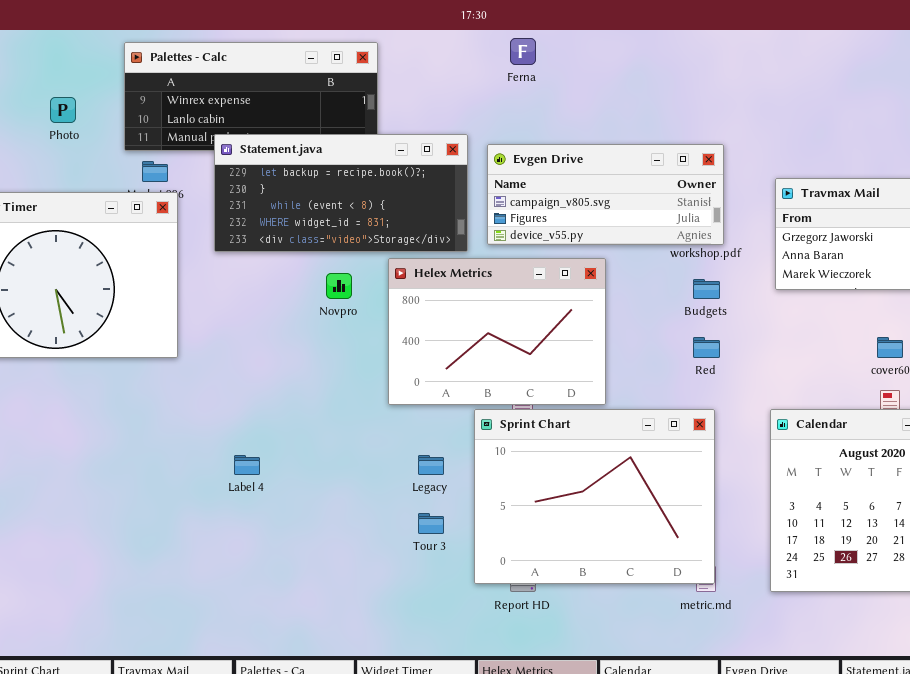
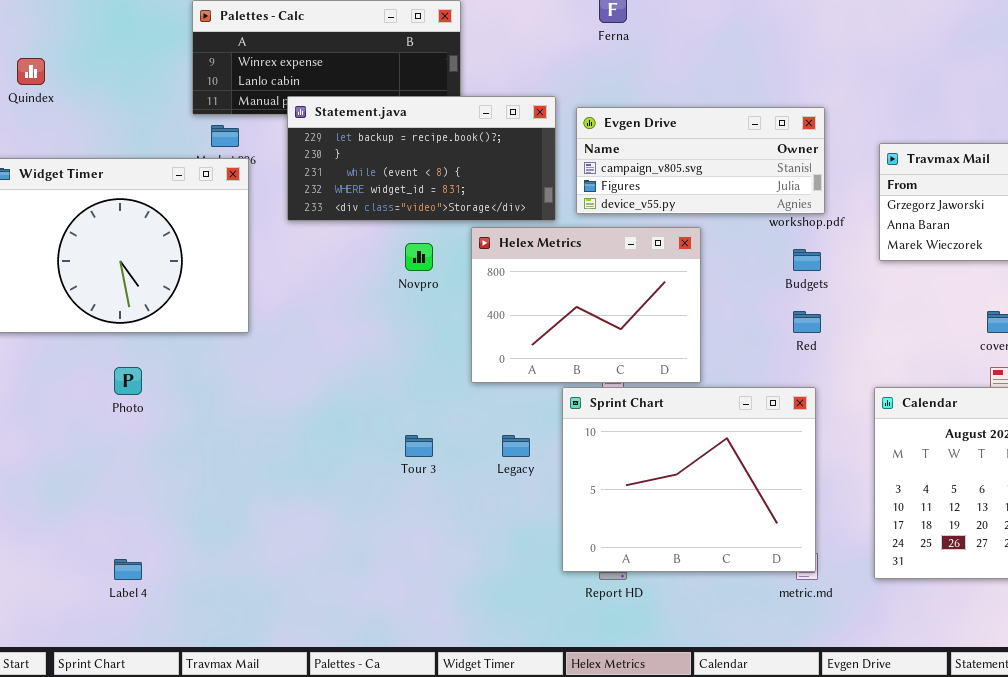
Photo: [50,97,76,123] -> [114,367,142,395], moved
Label 4: [234,455,260,475] -> [114,559,142,580], moved
Tour 3: [418,513,444,534] -> [405,435,433,457], moved

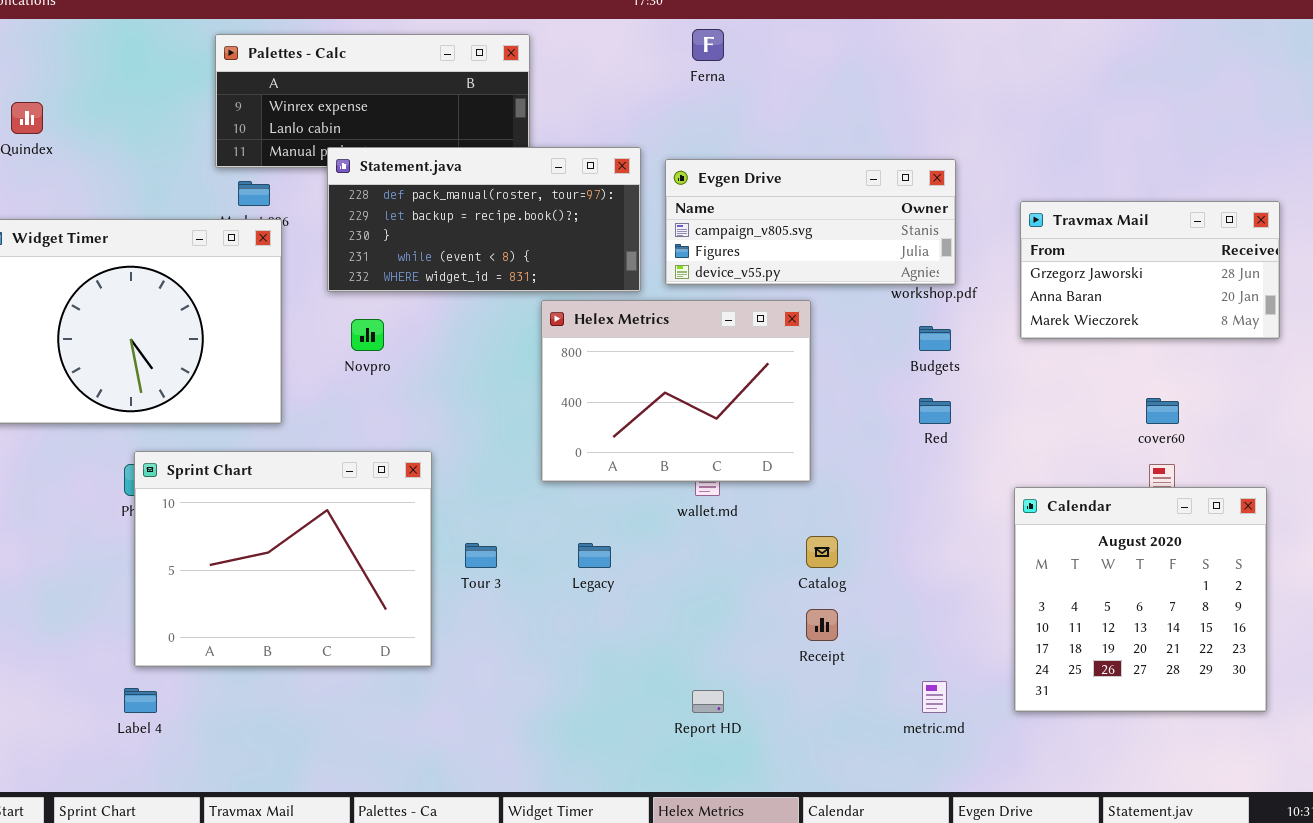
Statement.java: [287,96,556,221] -> [327,147,641,292], scrolled up 1 row
Novpro: [405,243,433,271] -> [351,319,384,351], moved
Sprint Chart: [562,387,816,572] -> [134,451,432,667], moved

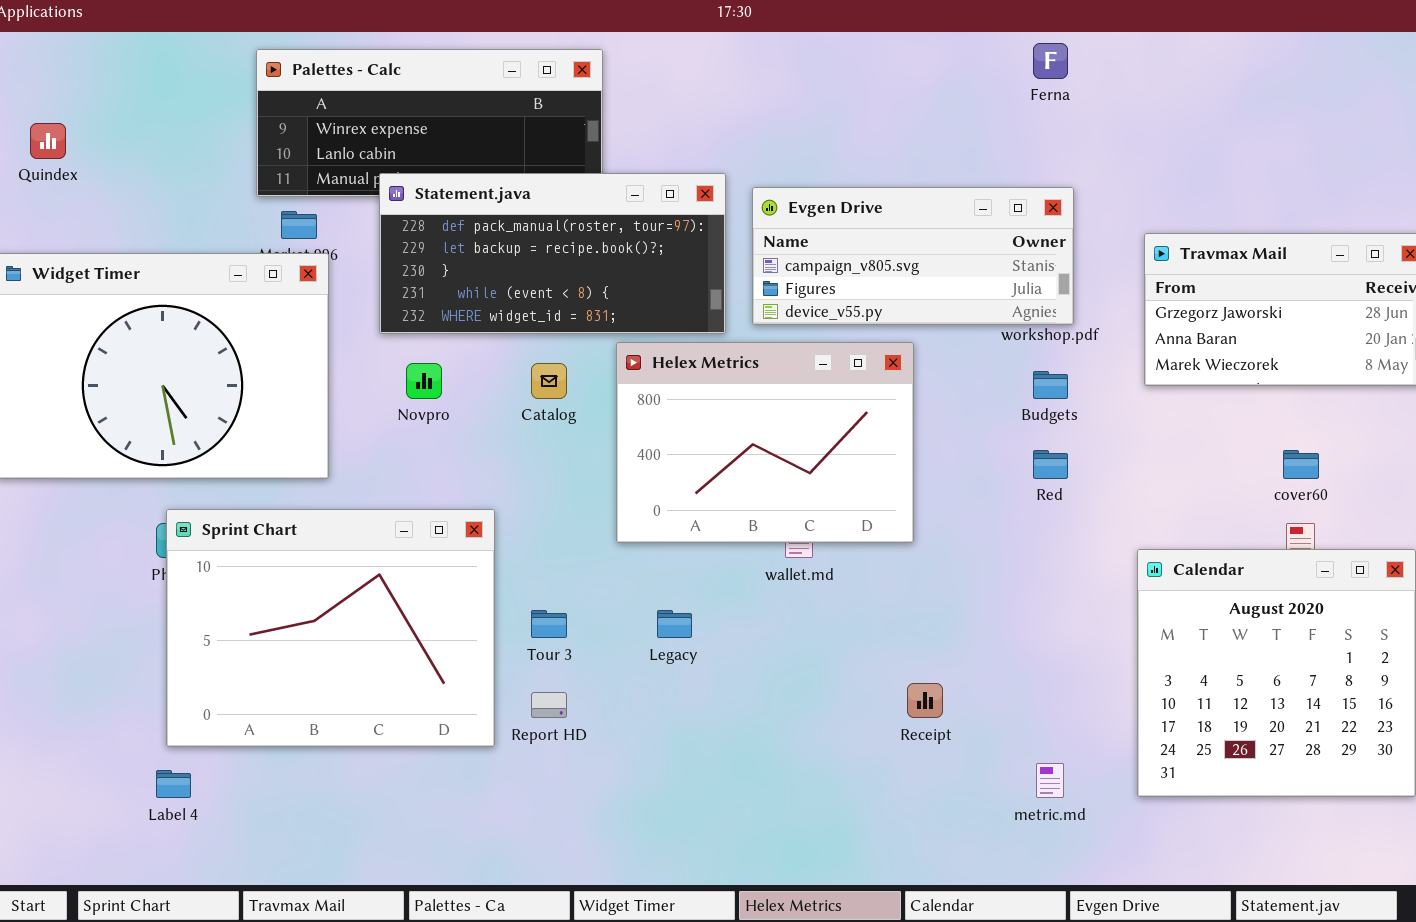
Ferna: [692,29,724,61] -> [1033,43,1068,79], moved
Catalog: [806,536,838,568] -> [531,363,567,399], moved
Report HD: [692,690,724,713] -> [531,692,567,718], moved

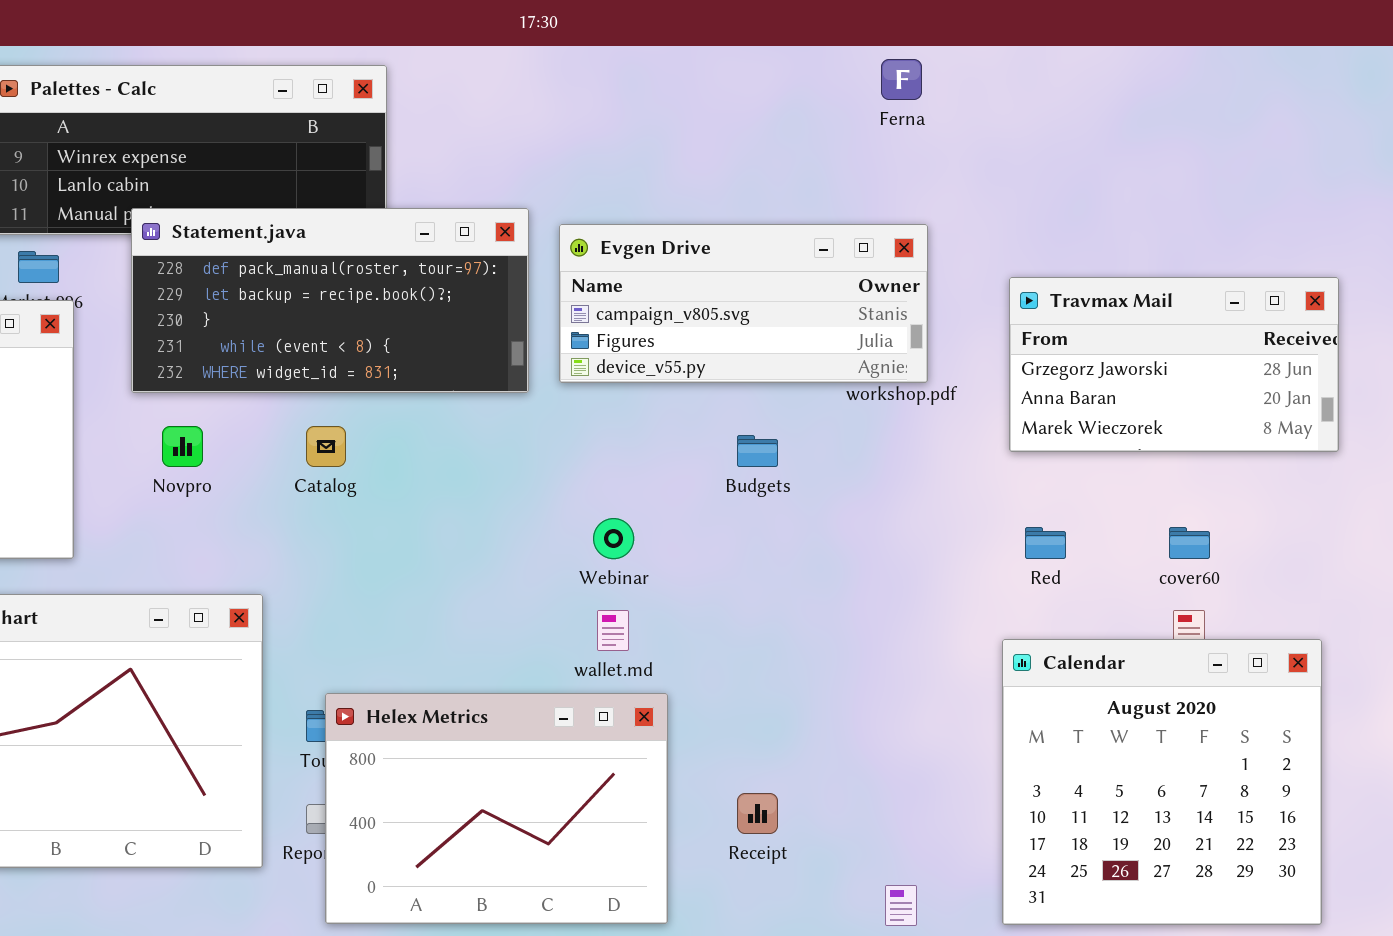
Helex Metrics: [616,342,914,543] -> [325,693,668,924], moved
Budgets: [1033,371,1068,399] -> [737,435,778,467], moved
Red: [1033,450,1068,479] -> [1025,527,1066,559], moved

